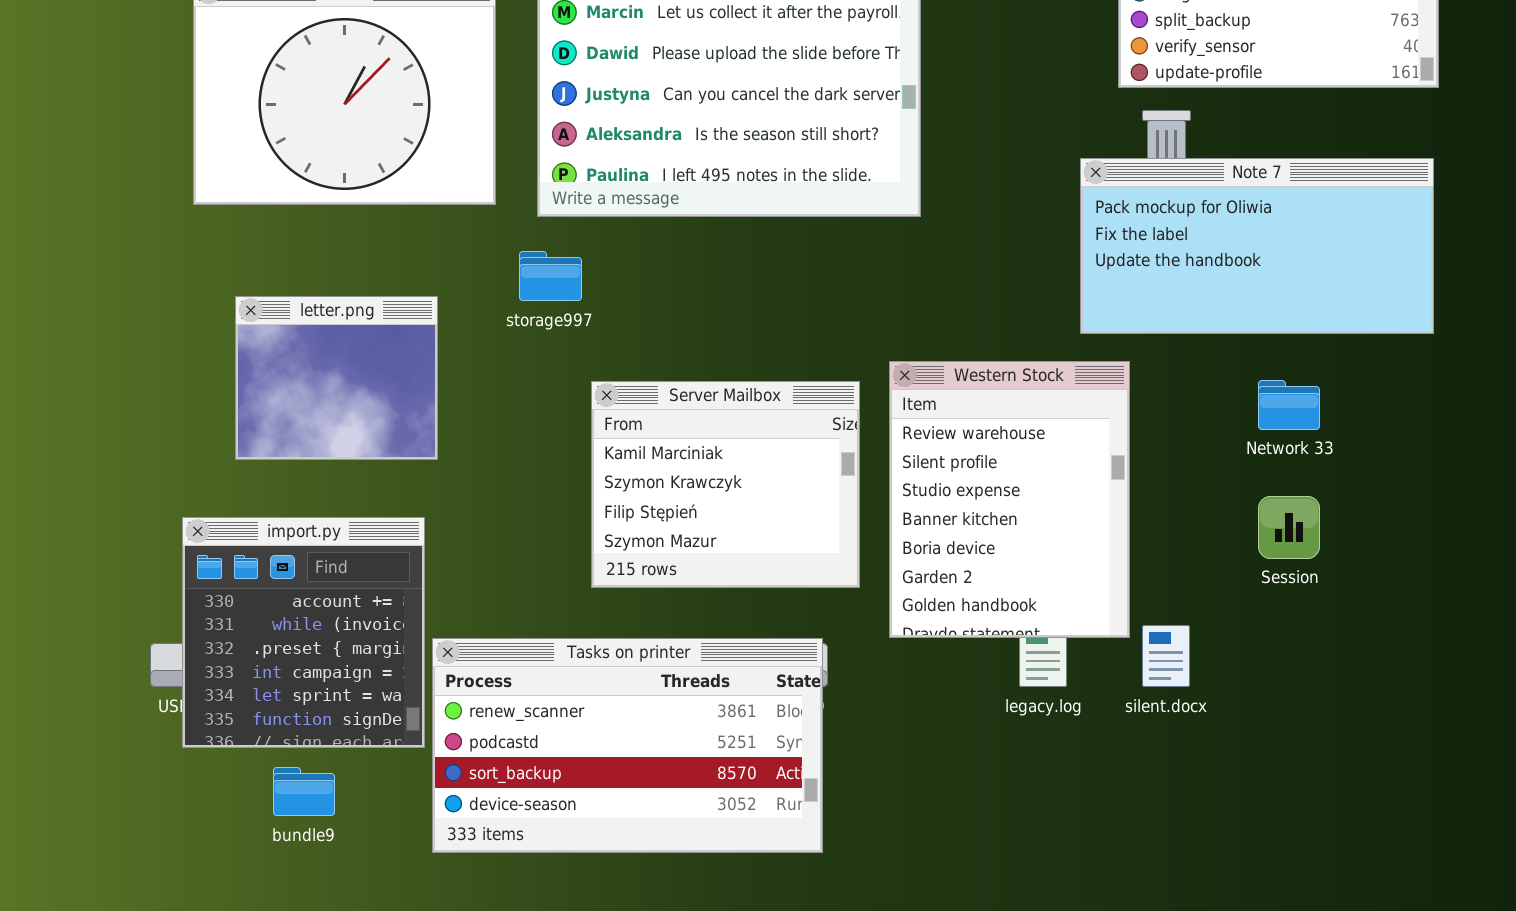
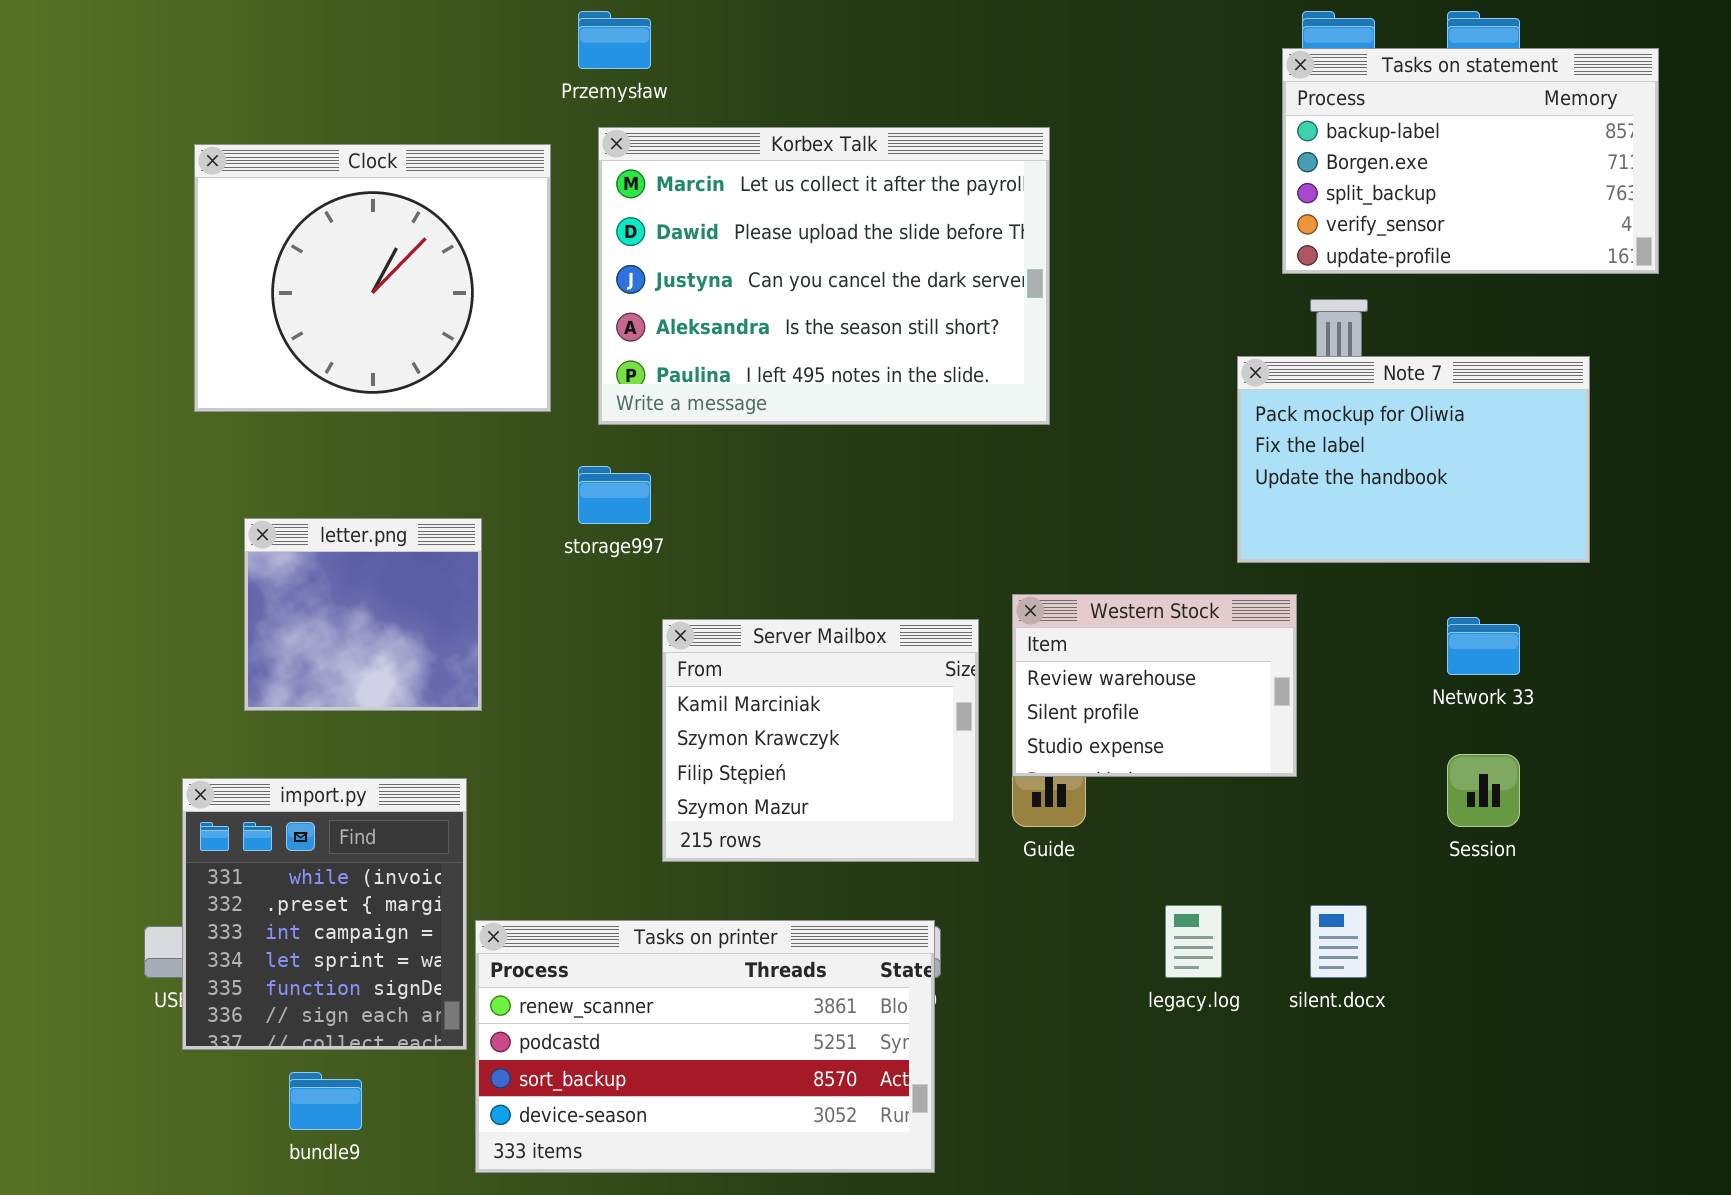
Note 7: [1080,158,1434,334] -> [1237,356,1590,563], resized
Western Stock: [889,361,1130,638] -> [1012,594,1297,777], resized
import.py: [182,517,425,748] -> [182,778,467,1050], scrolled down 1 row

